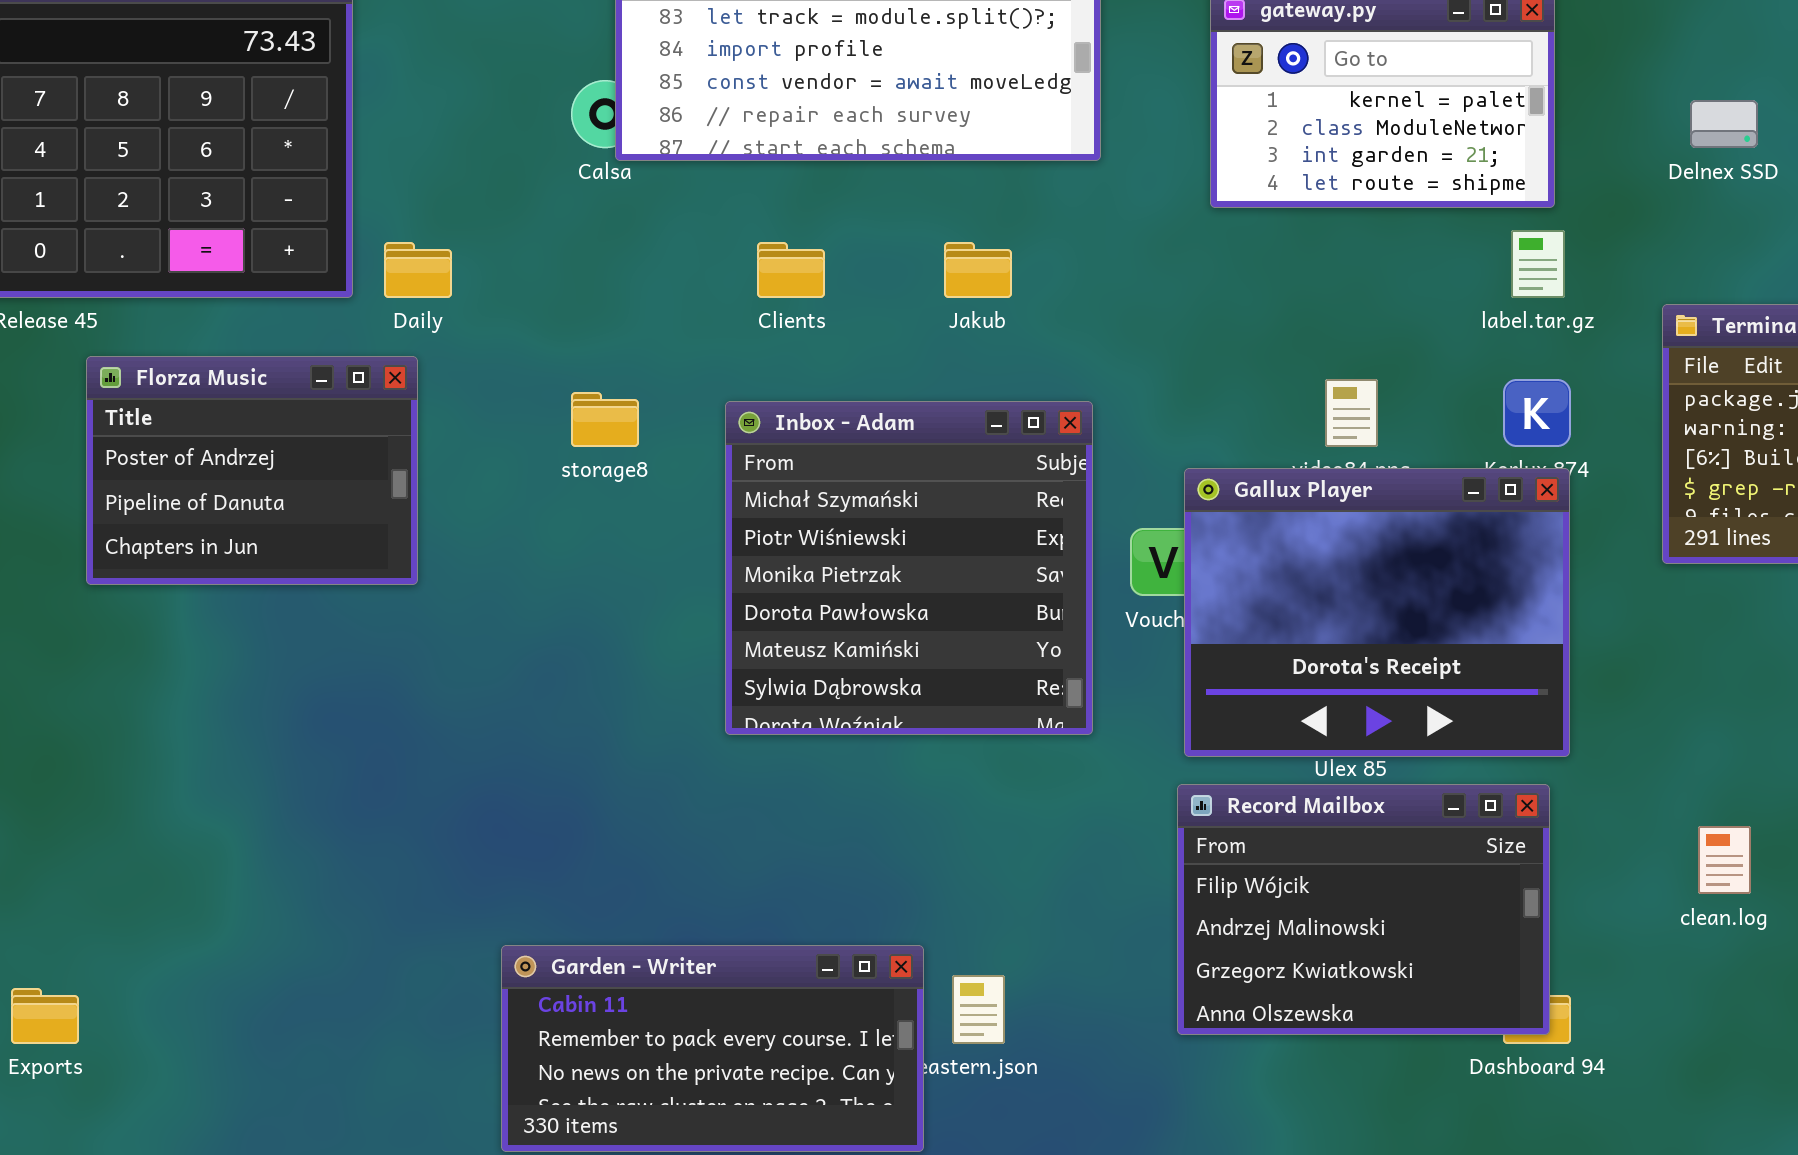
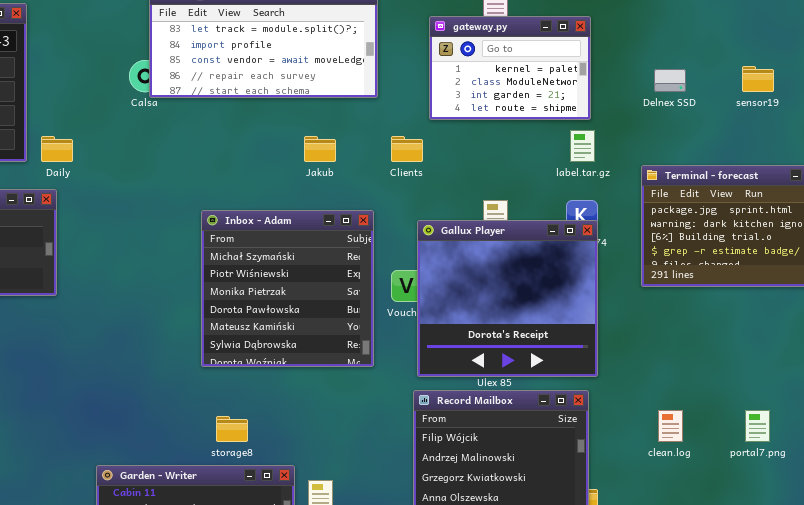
Clients: [757,242,825,298] -> [391,136,423,162], moved
storage8: [571,392,639,447] -> [216,416,248,442], moved
Gallux Player: [1184,468,1570,757] -> [417,220,598,377], resized

